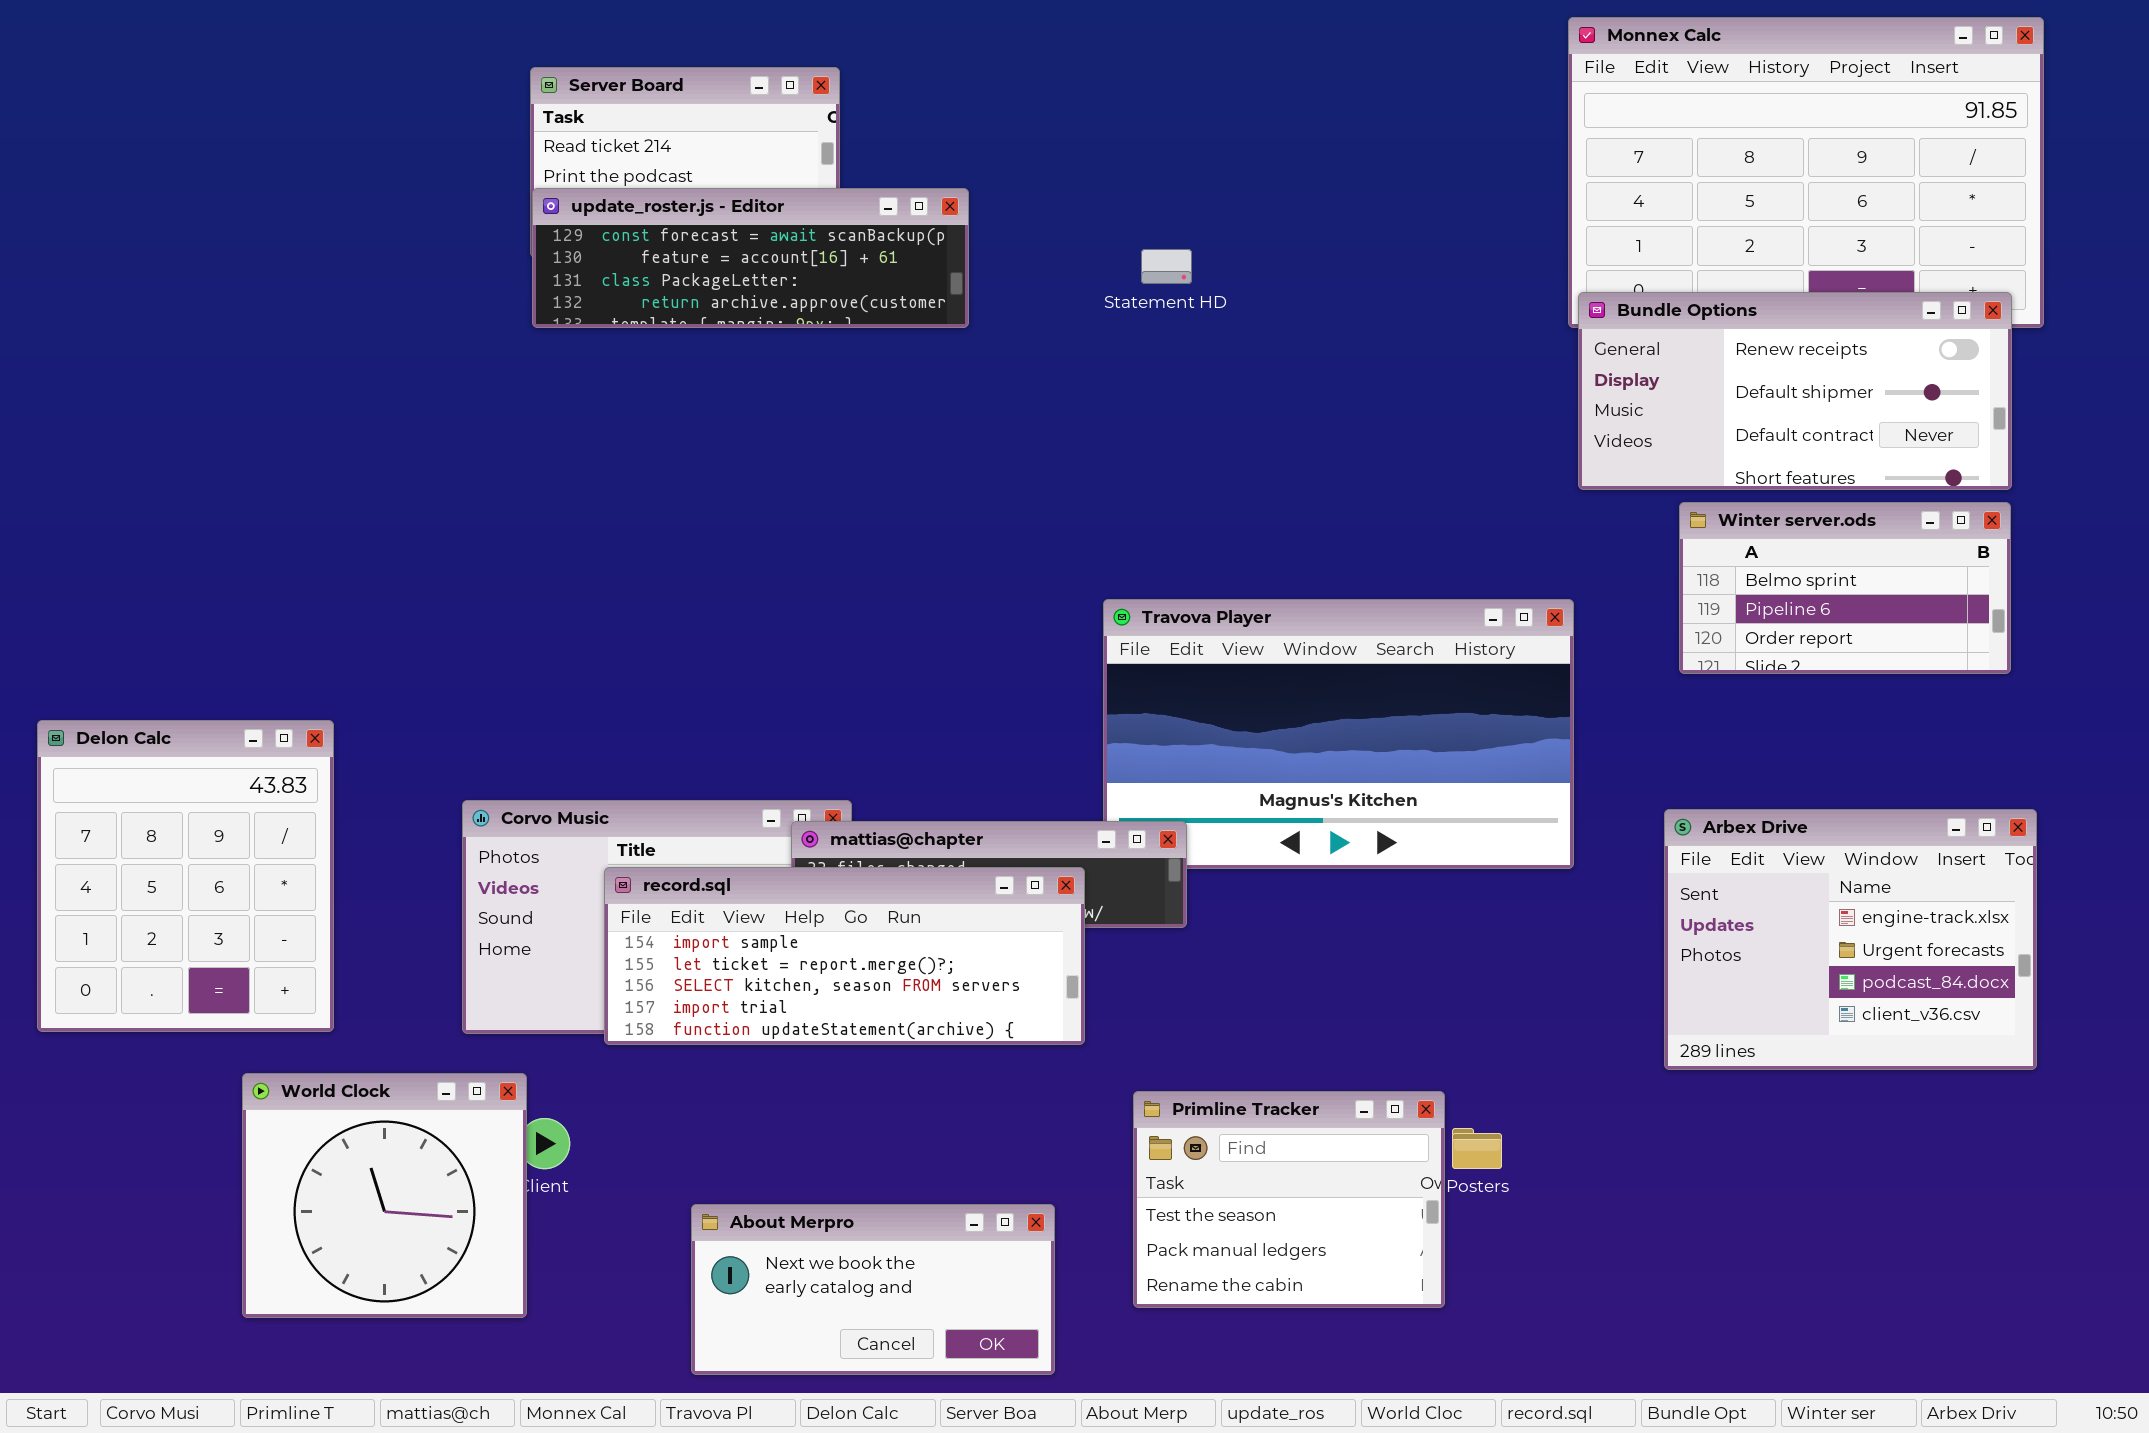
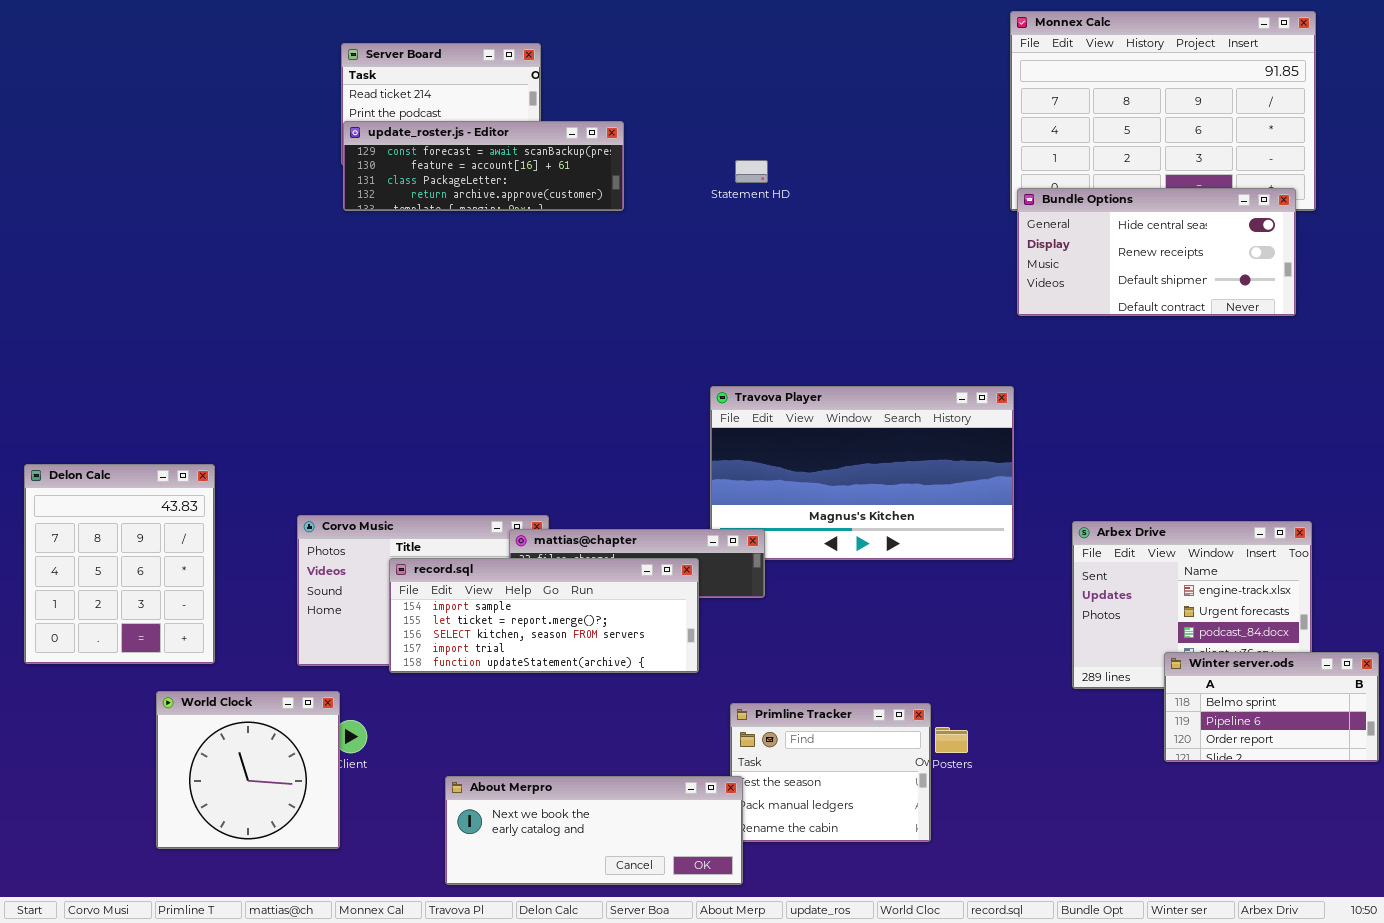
Bundle Options: [1578,292,2012,490] -> [1017,188,1296,316], scrolled up 1 row
Winter server.ods: [1679,502,2011,674] -> [1164,652,1379,762], moved
About Merpro: [691,1204,1055,1375] -> [445,776,743,885], resized

